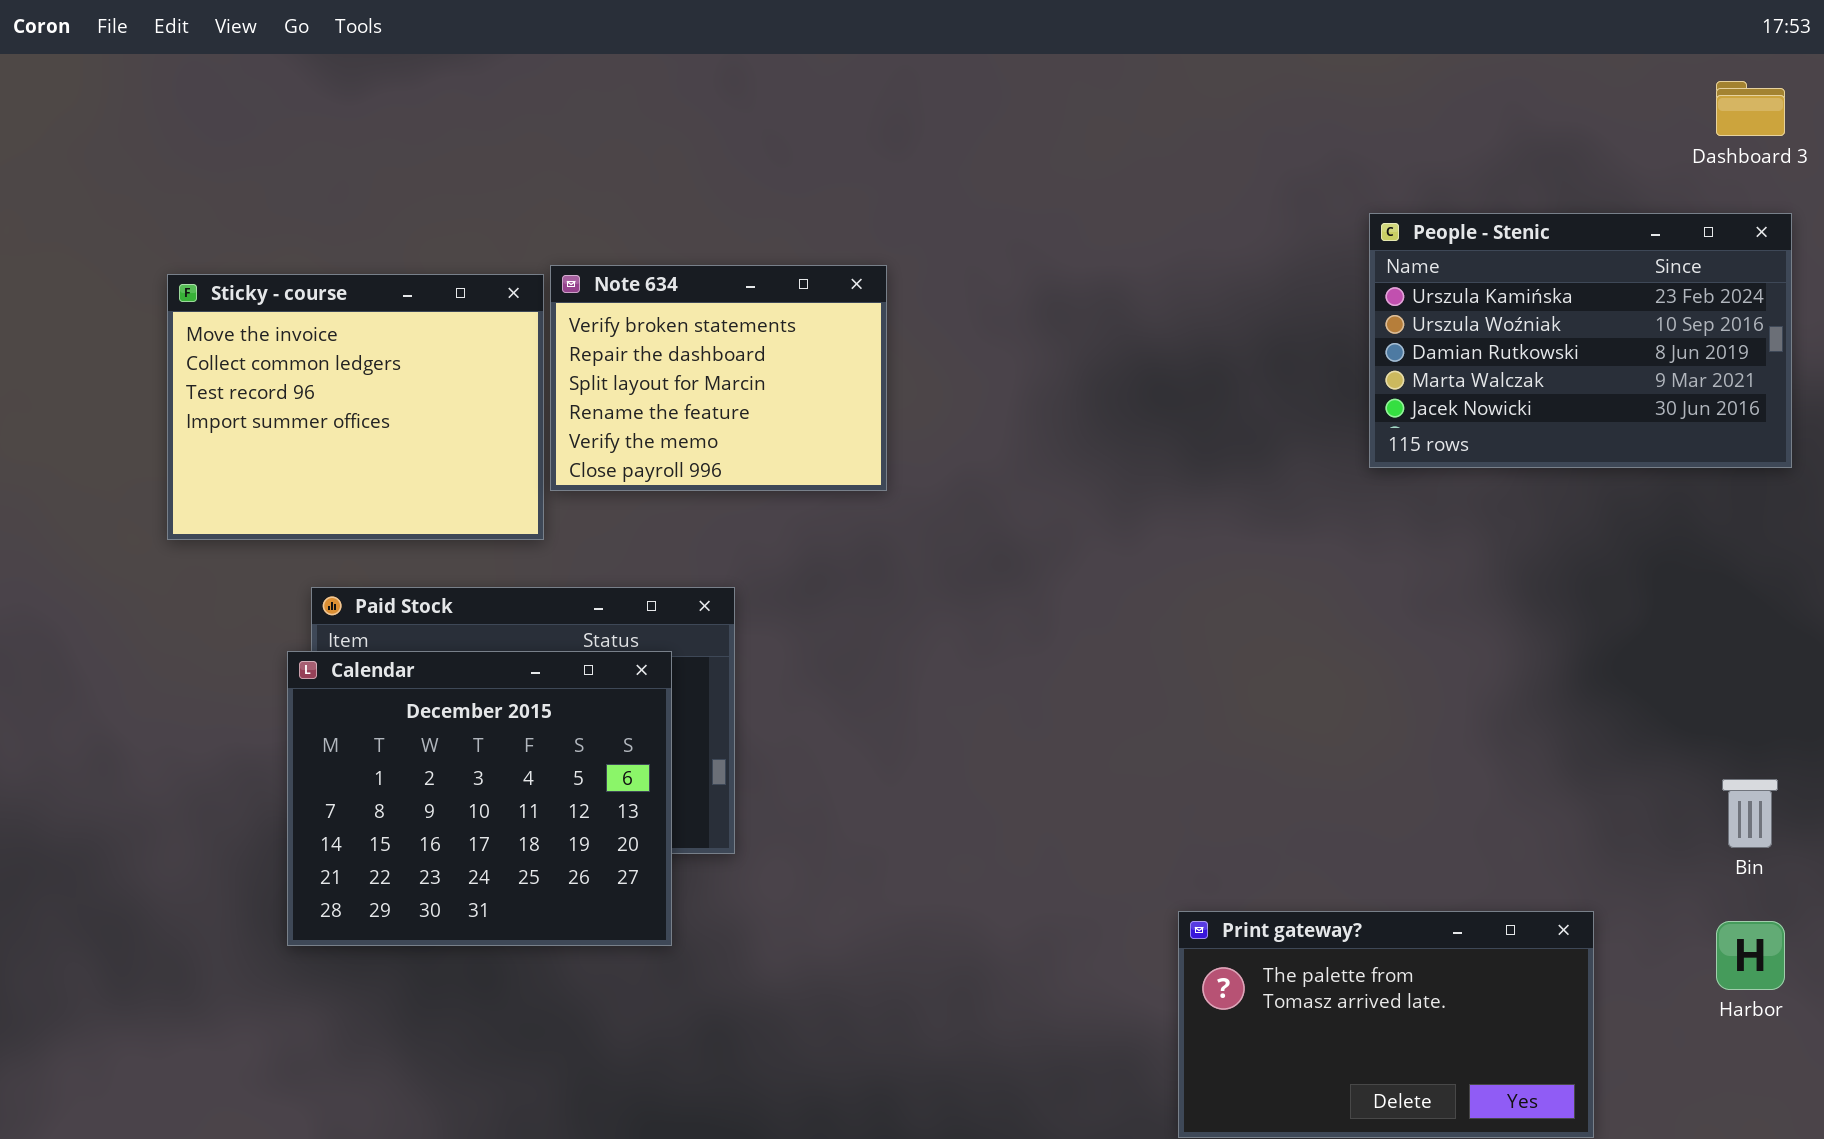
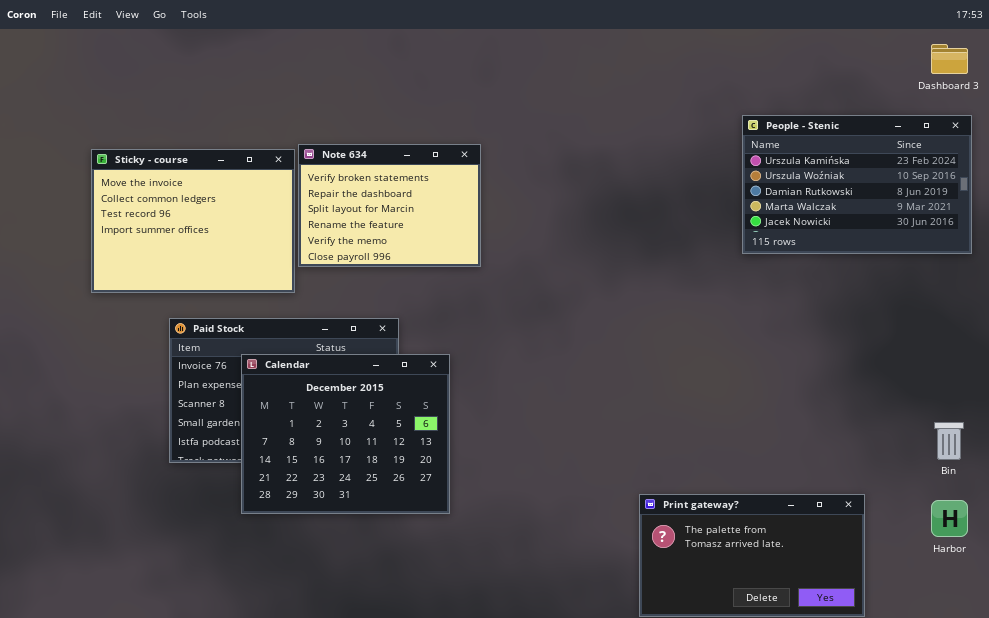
Calendar: [287,651,672,946] -> [241,354,450,514], moved

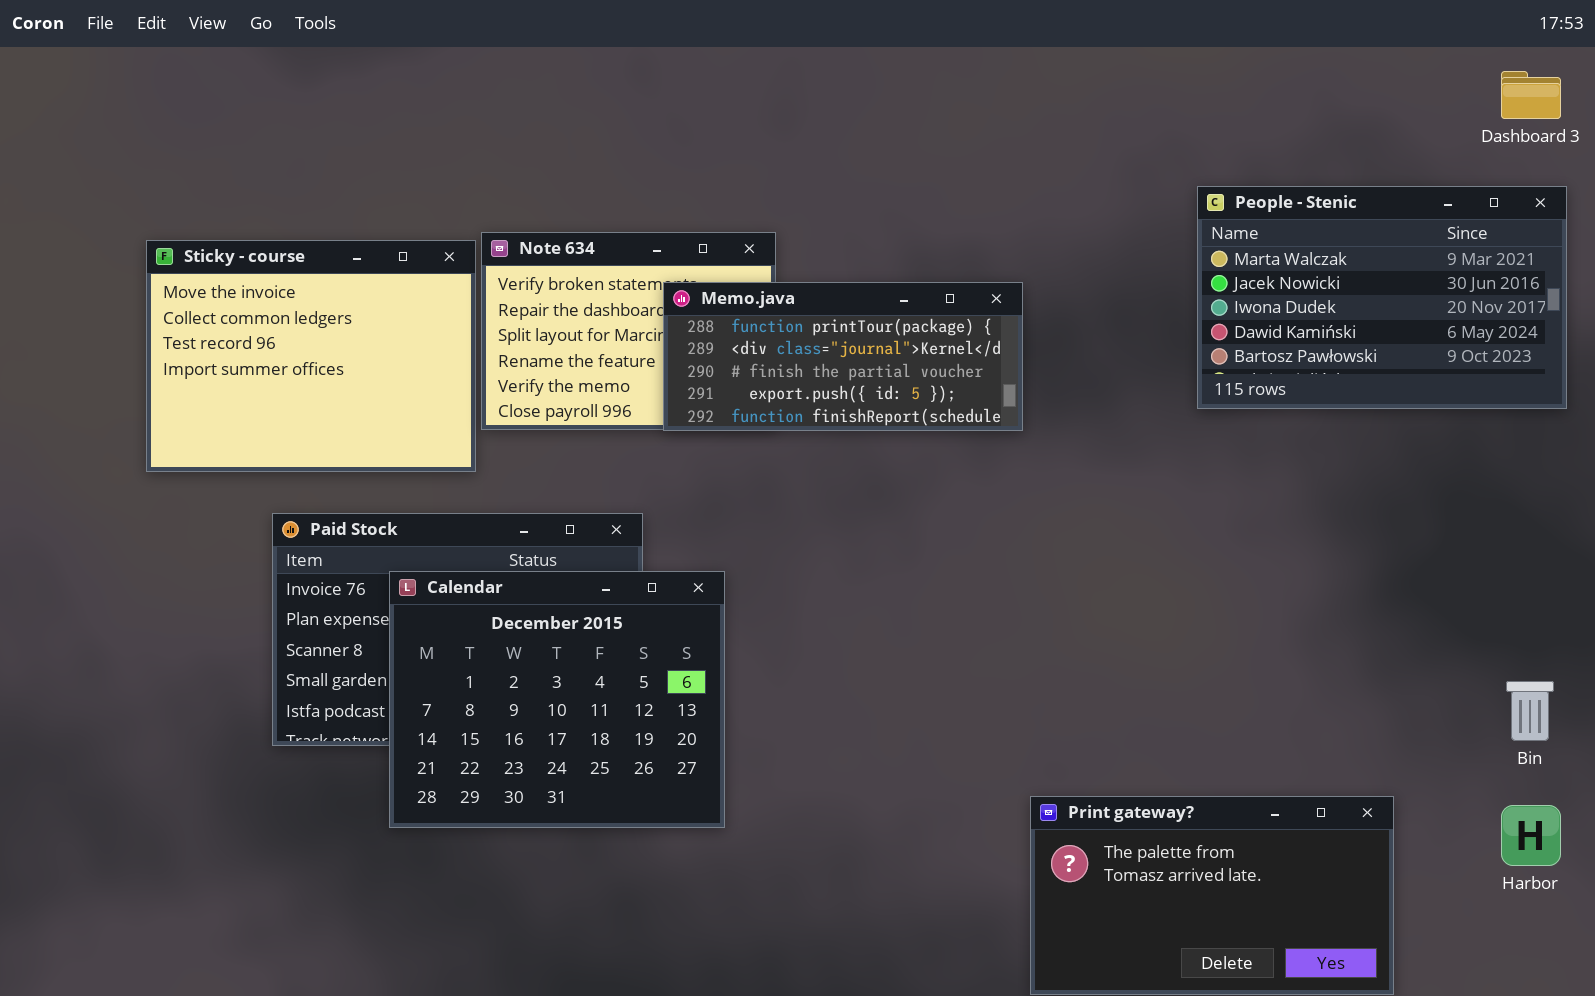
People - Stenic: [742,115,972,254] -> [1197,186,1567,409], scrolled down 3 rows
Memo.java: none -> [663,282,1023,431], opened

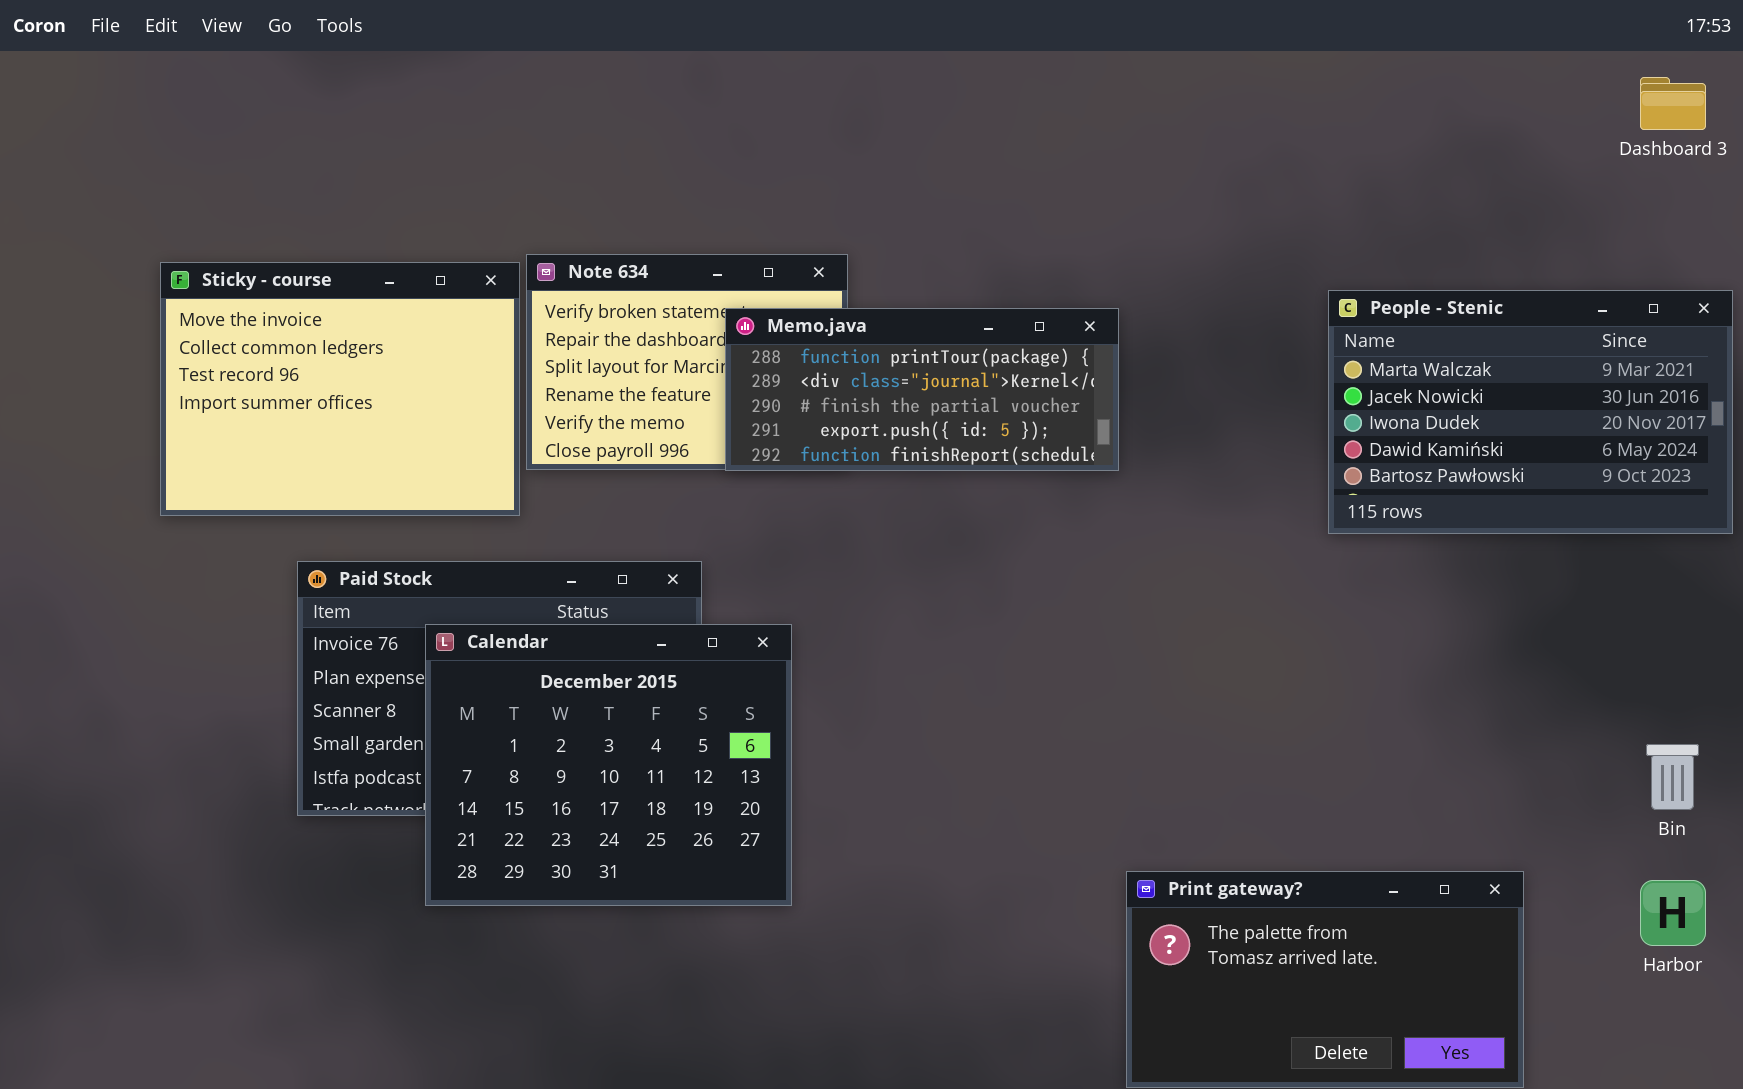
People - Stenic: [1197,186,1567,409] -> [1328,290,1733,534], moved

